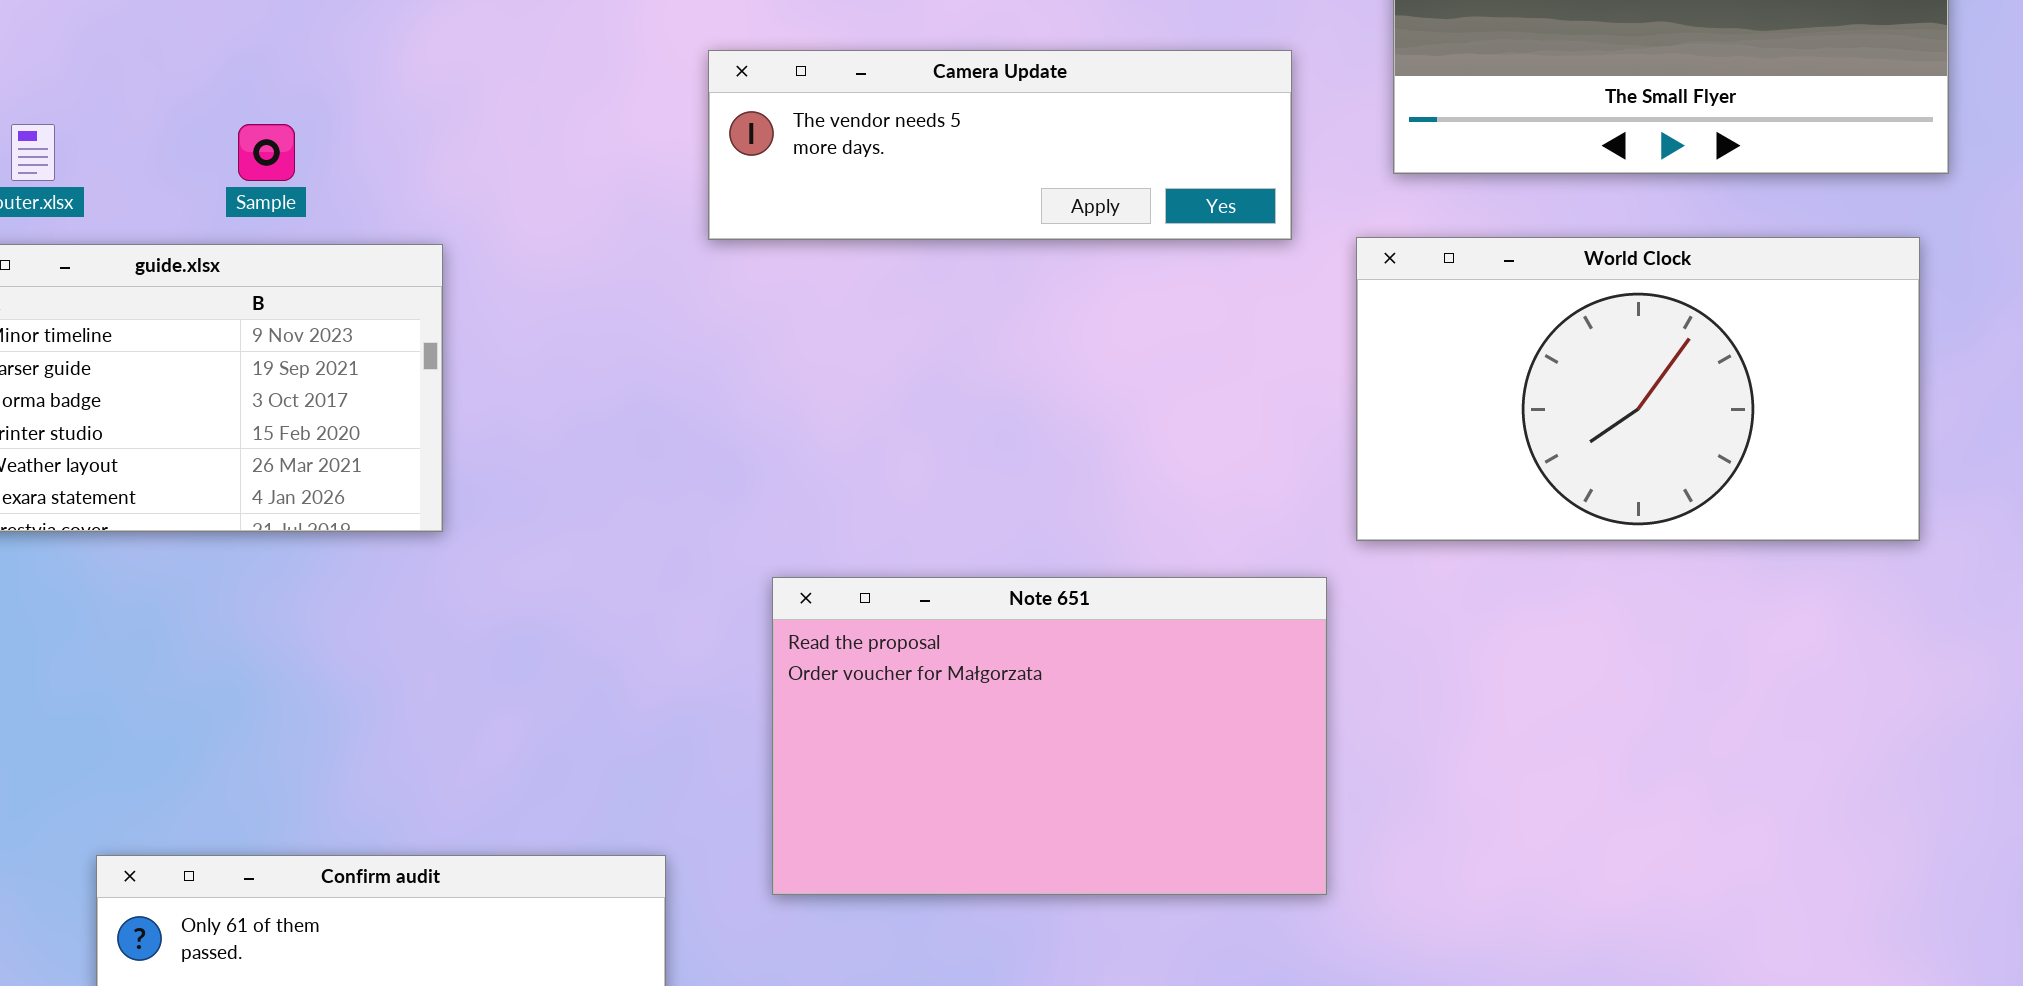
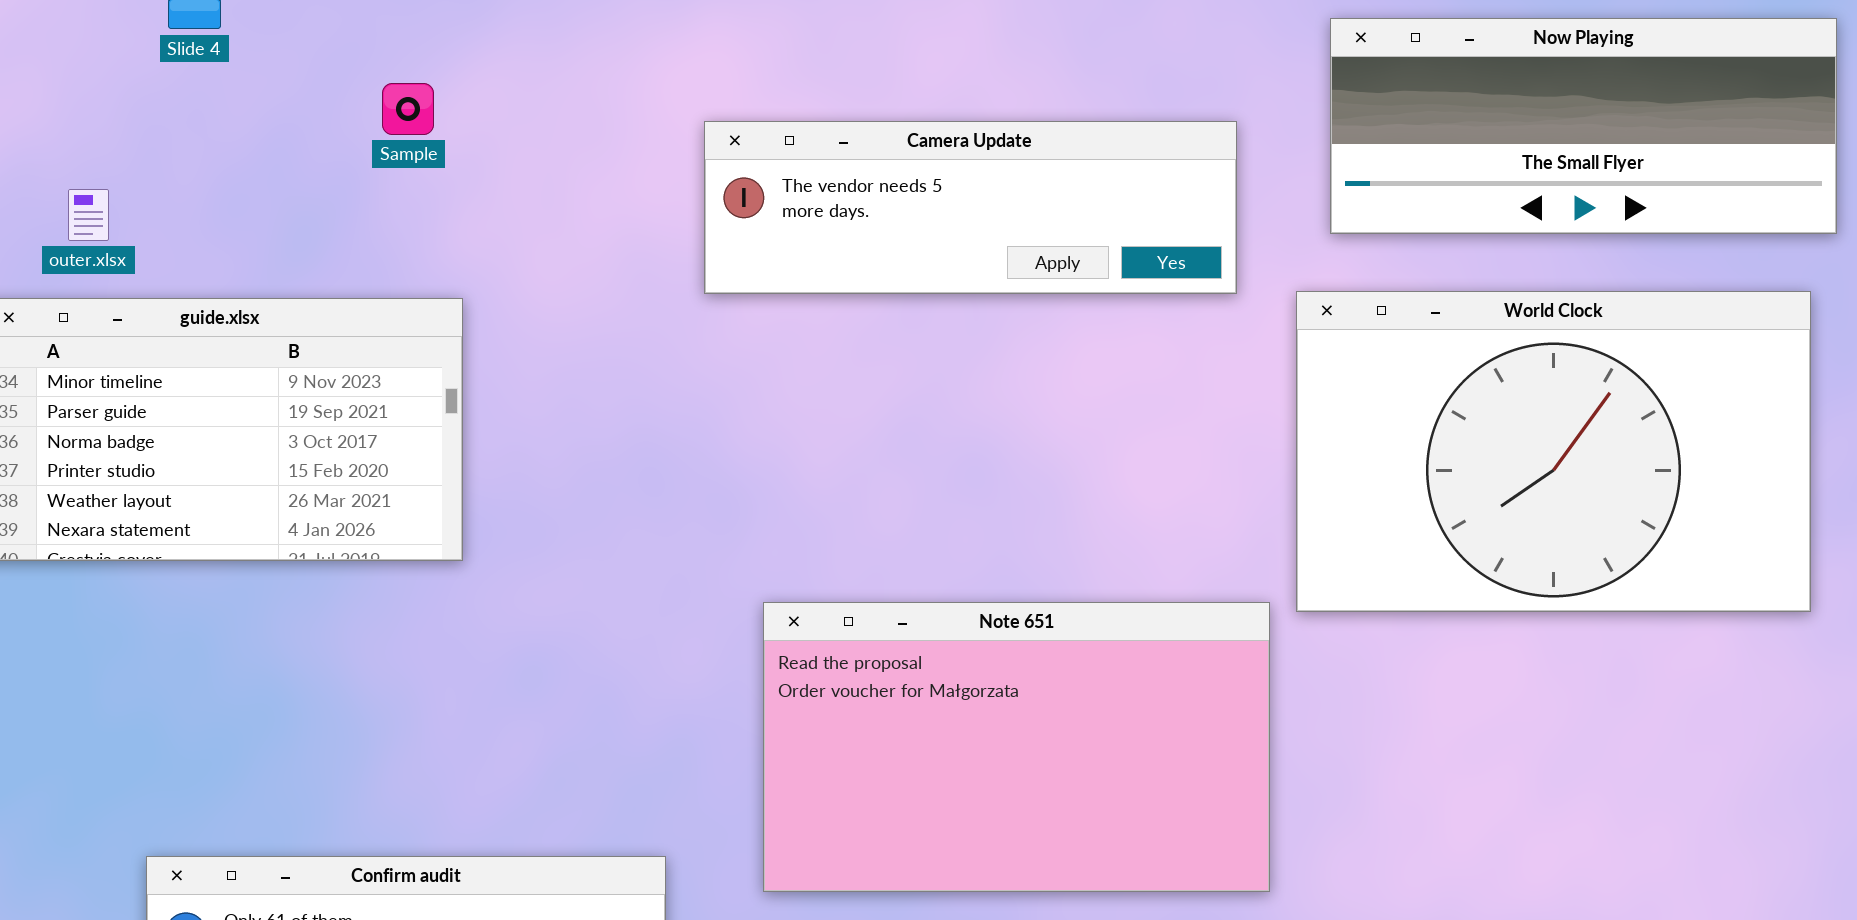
Sample: [238,124,295,181] -> [382,83,434,135], moved
World Clock: [1356,237,1920,541] -> [1296,291,1811,612], resized

